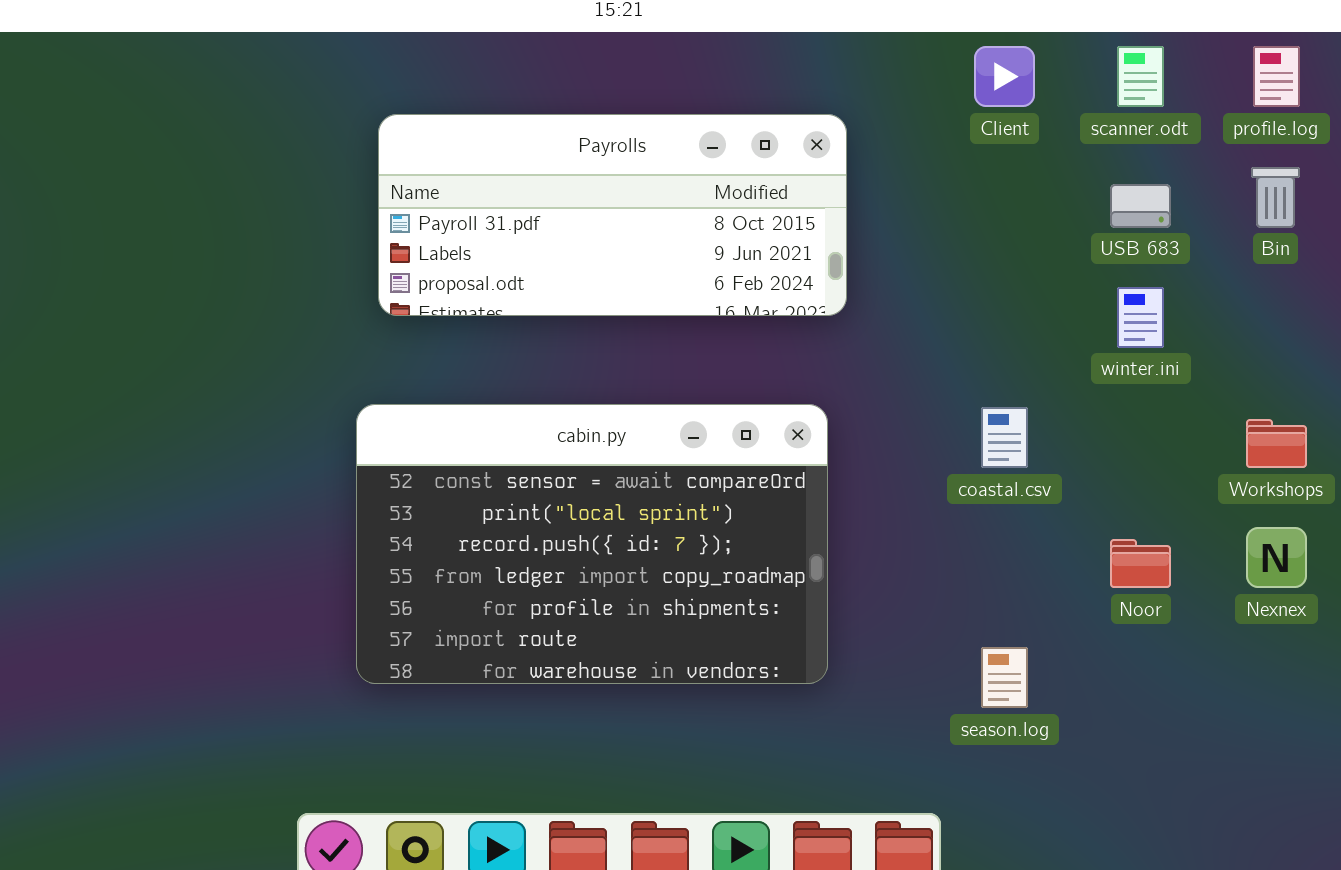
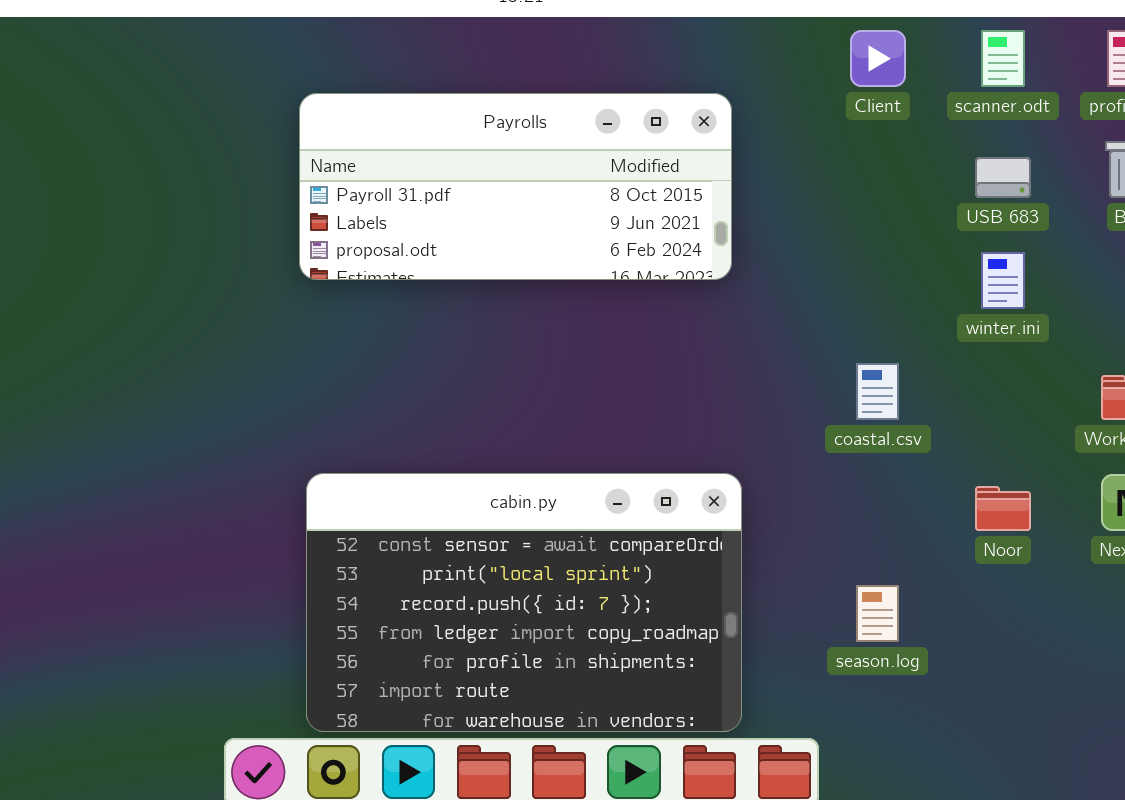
cabin.py: [356,404,828,684] -> [306,473,742,732], moved

